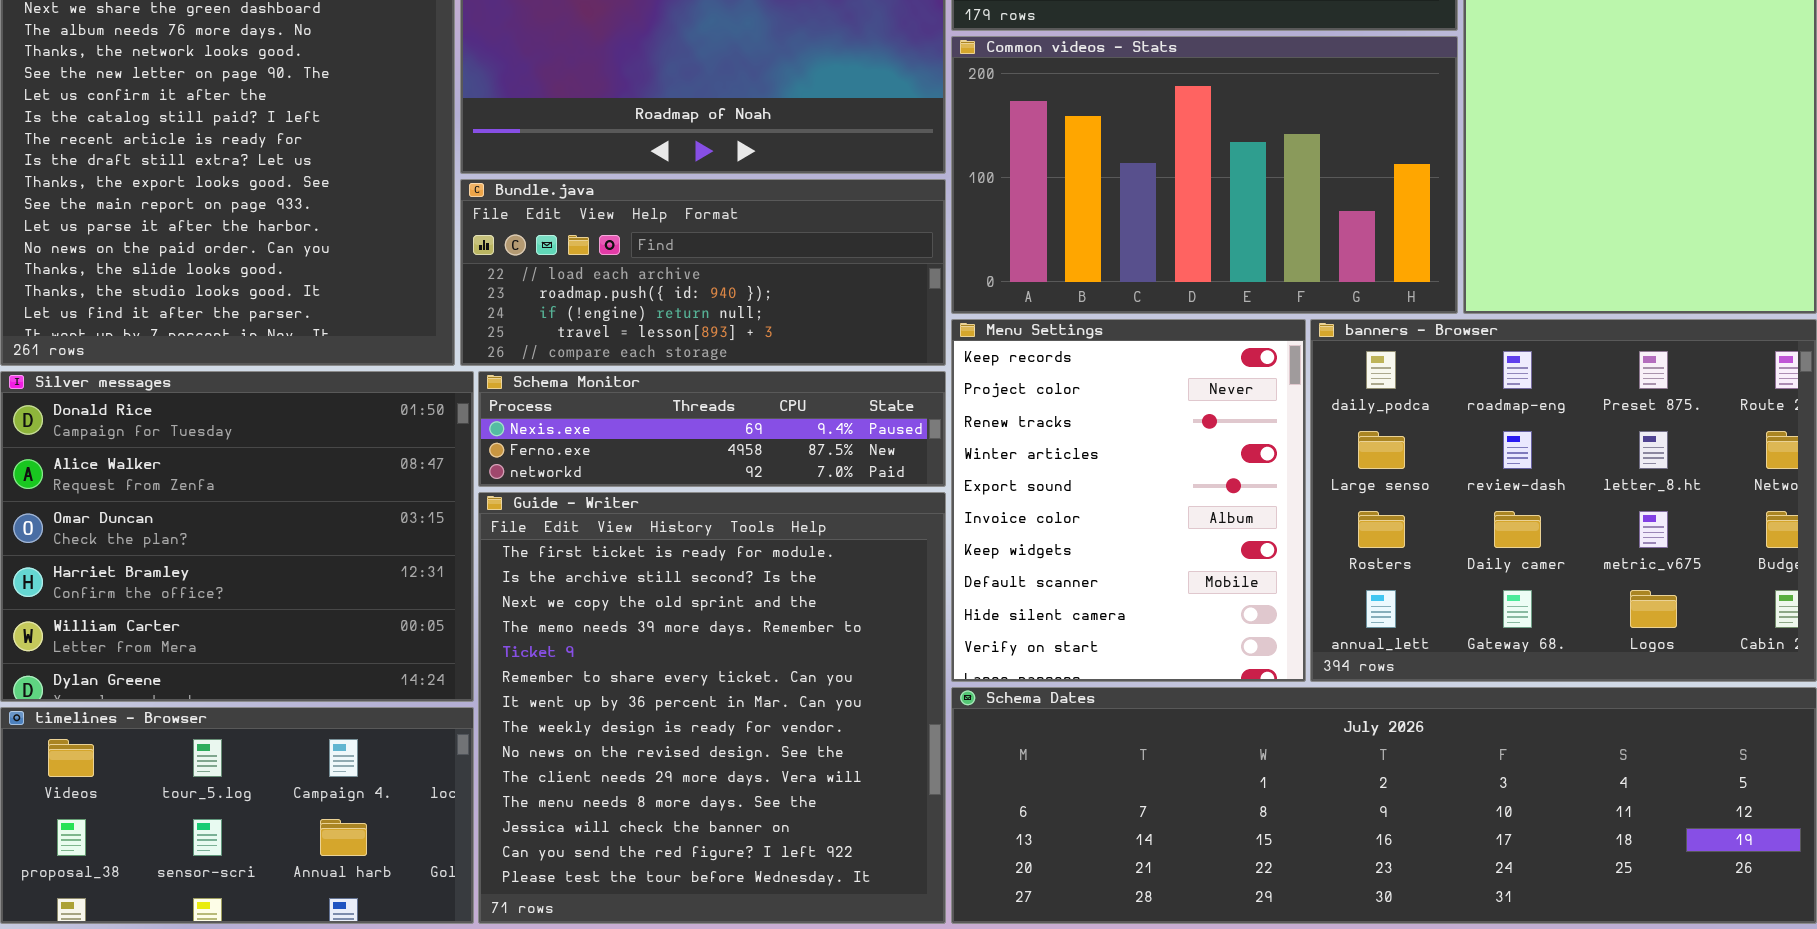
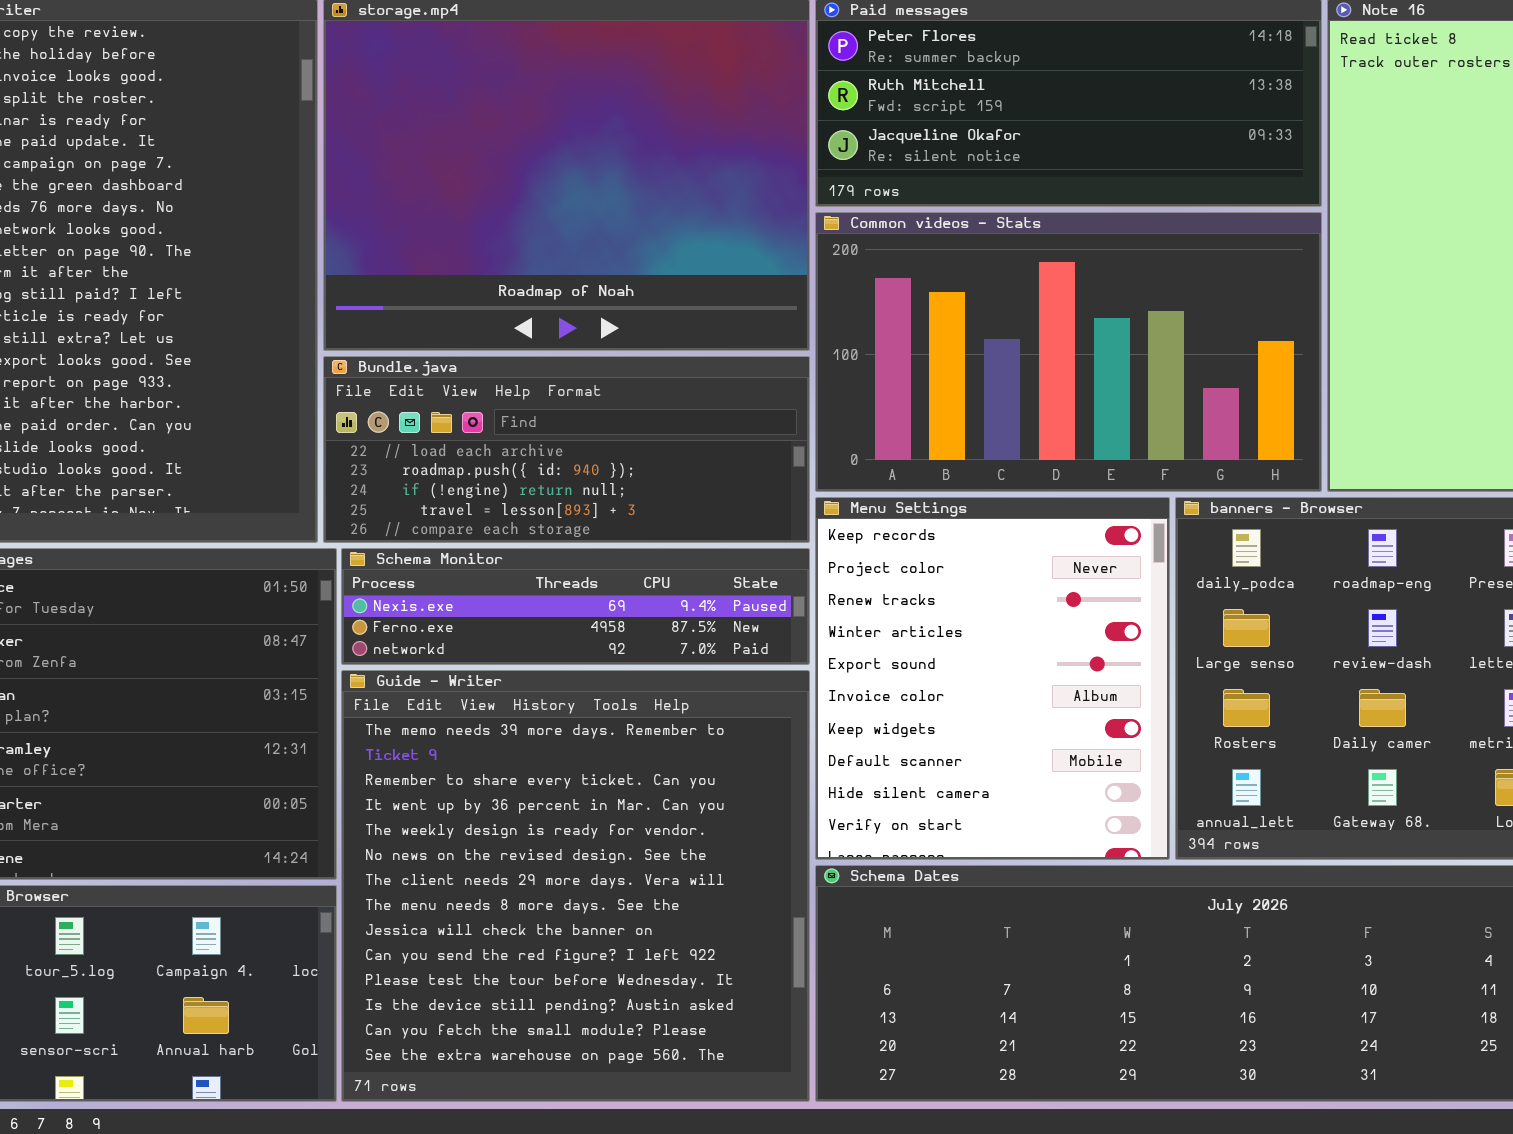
Guide - Writer: [478,492,946,924] -> [341,670,810,1102], scrolled down 3 rows

